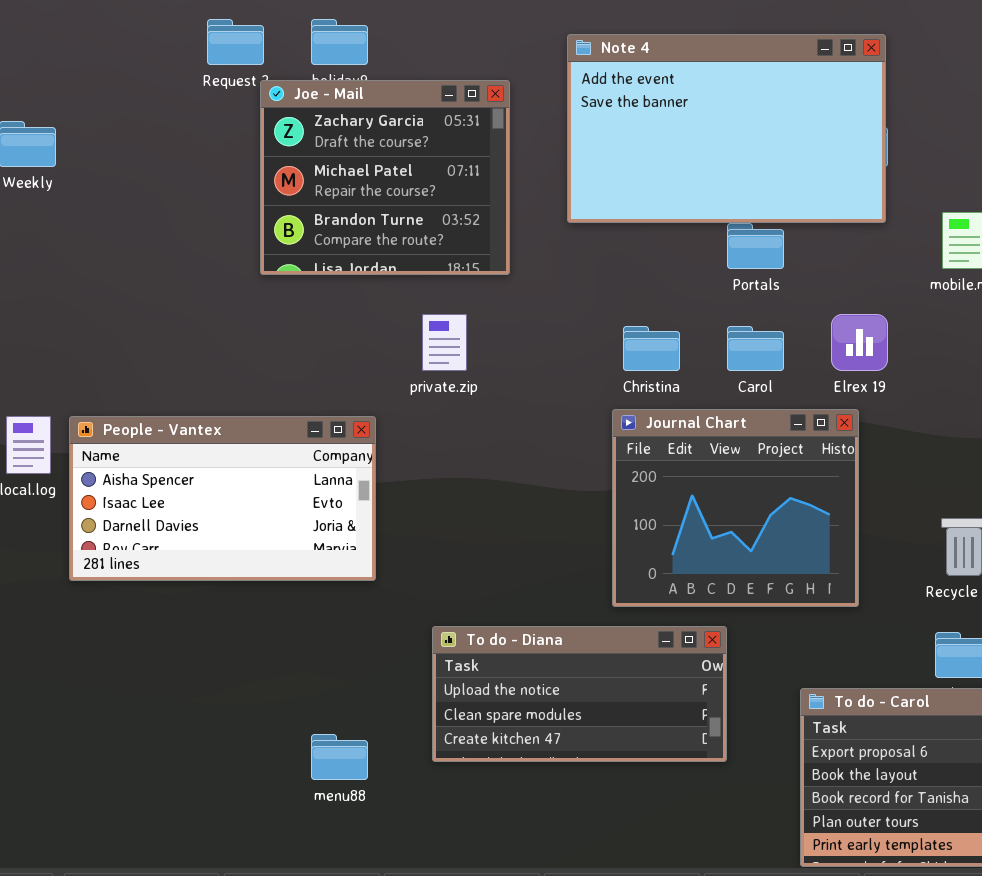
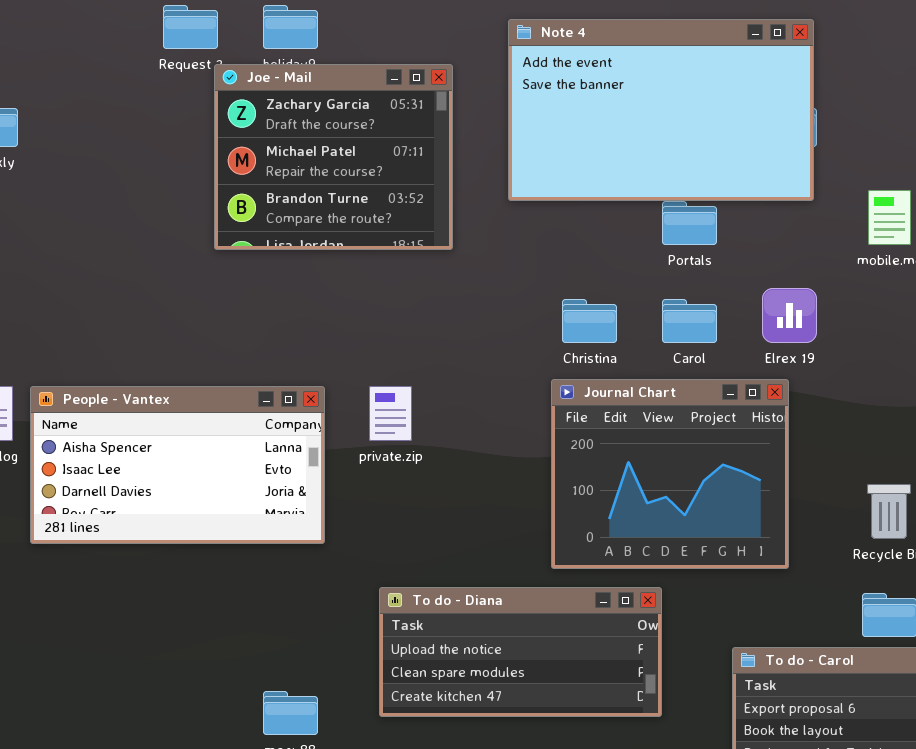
private.zip: [422,314,467,371] -> [369,386,412,441], moved

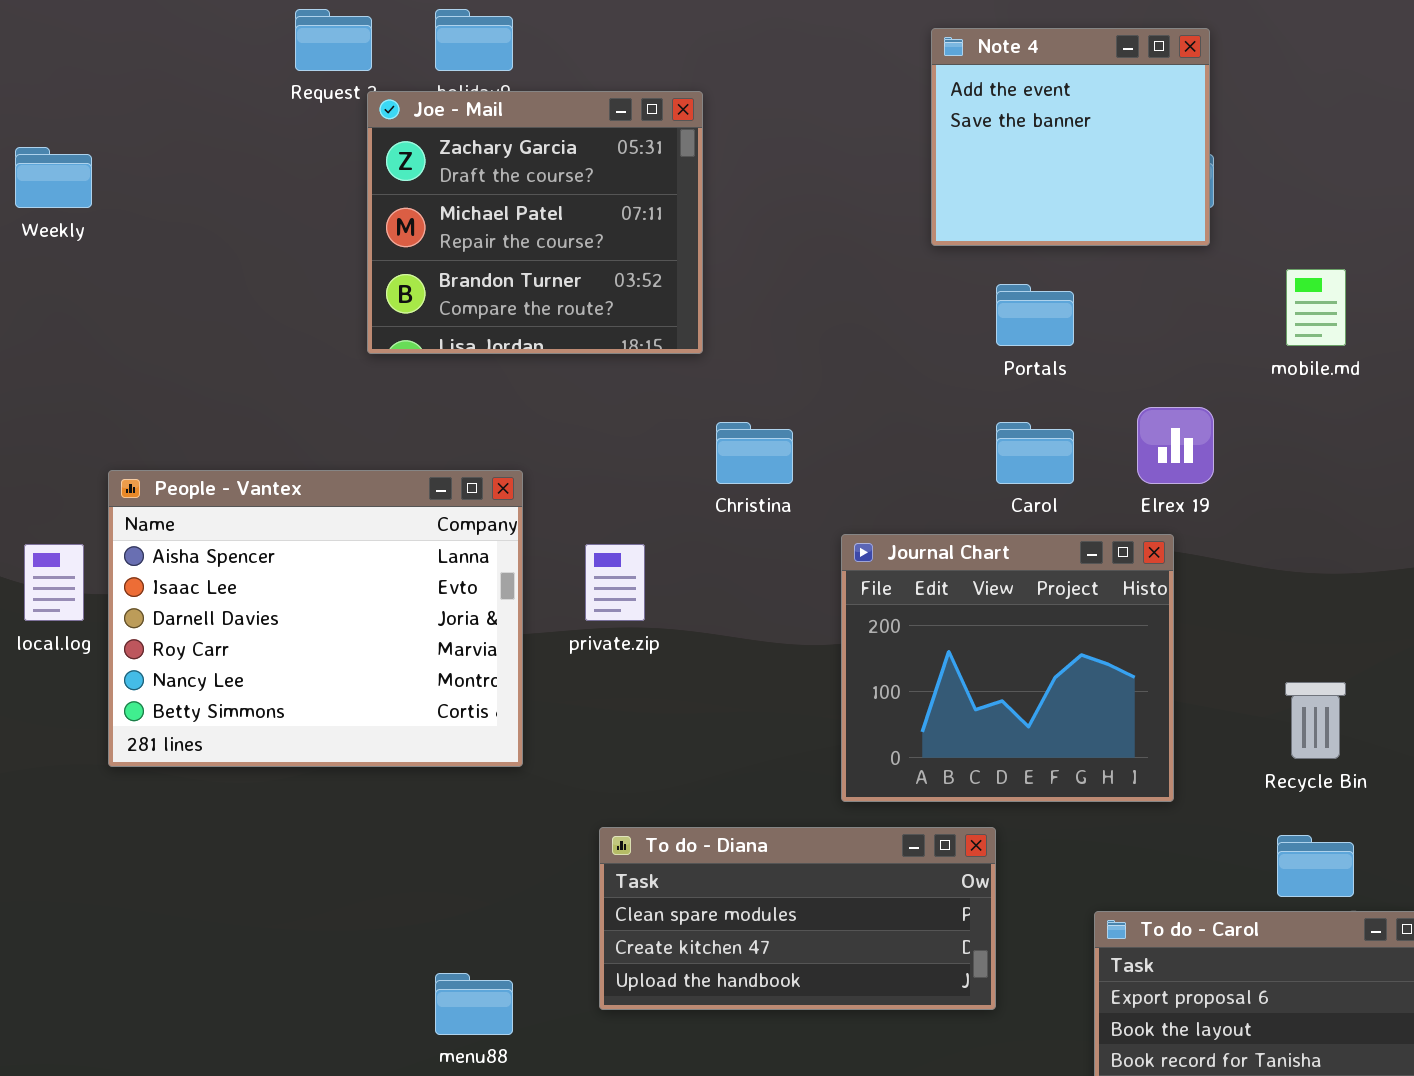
Note 4: [508,19,814,201] -> [931,28,1210,246], resized
Christina: [562,299,617,343] -> [716,422,793,484], moved
People - Vantex: [30,386,325,544] -> [108,470,523,767], resized
To do - Diana: [379,587,662,717] -> [599,827,996,1010], scrolled down 1 row

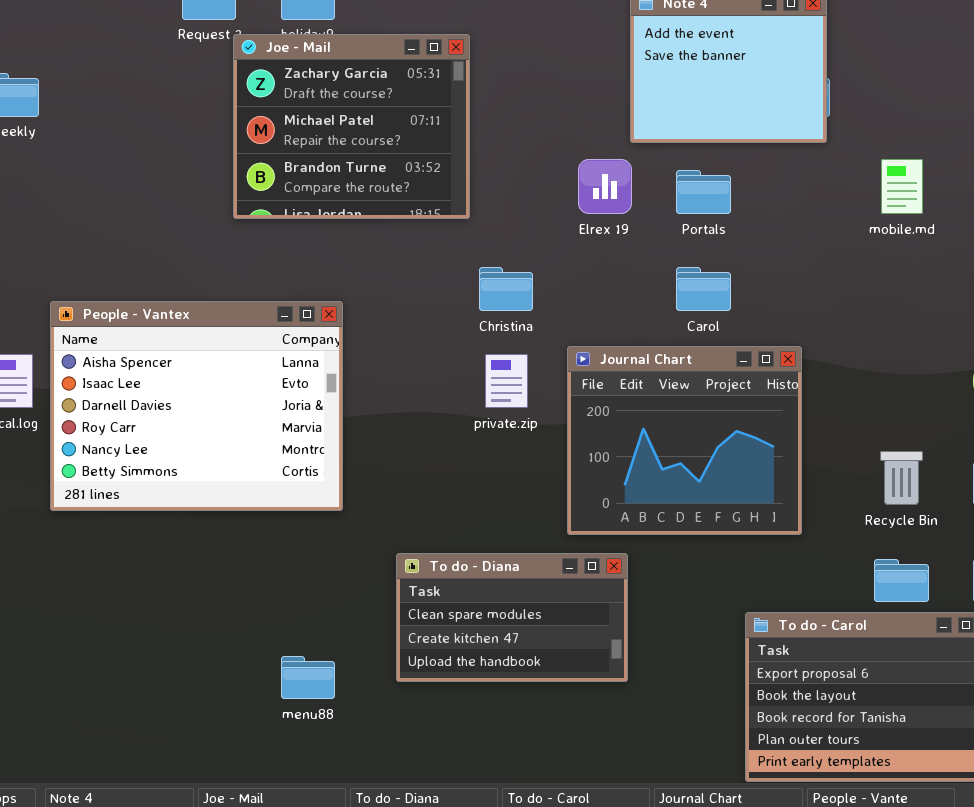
Elrex 19: [1137,407,1214,484] -> [578,159,632,214], moved
private.zip: [585,544,645,621] -> [485,354,528,408], moved
To do - Diana: [599,827,996,1010] -> [396,553,628,682], resized

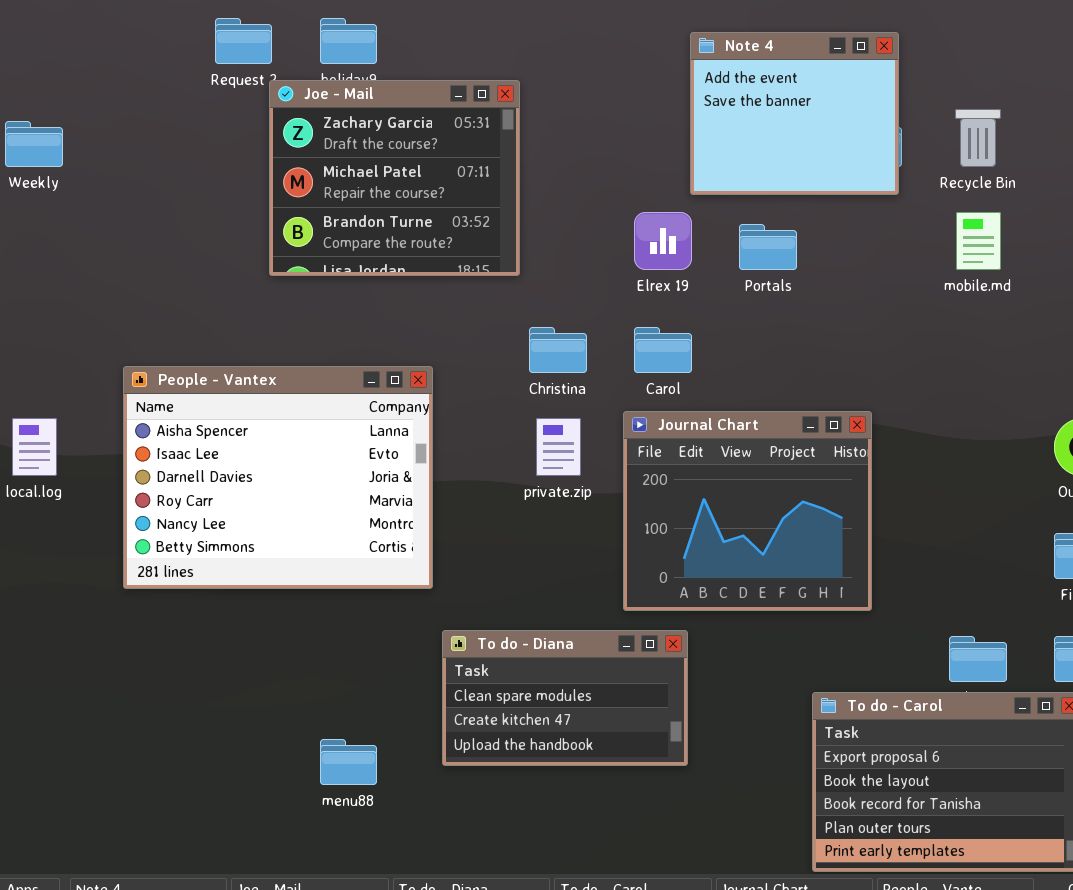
Carol: [676,267,731,311] -> [634,327,692,373], moved
People - Vantex: [50,301,343,511] -> [123,366,433,589], moved
Recycle Bin: [880,451,923,505] -> [955,109,1001,167], moved

